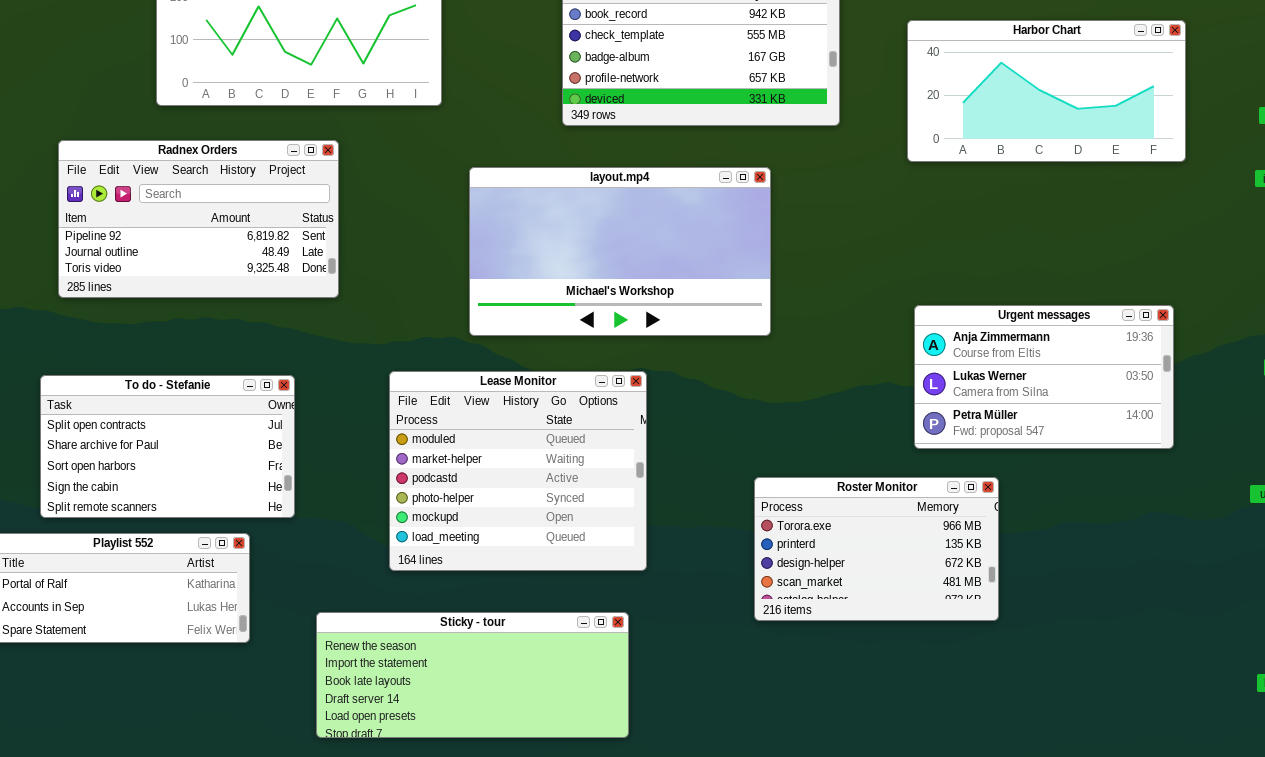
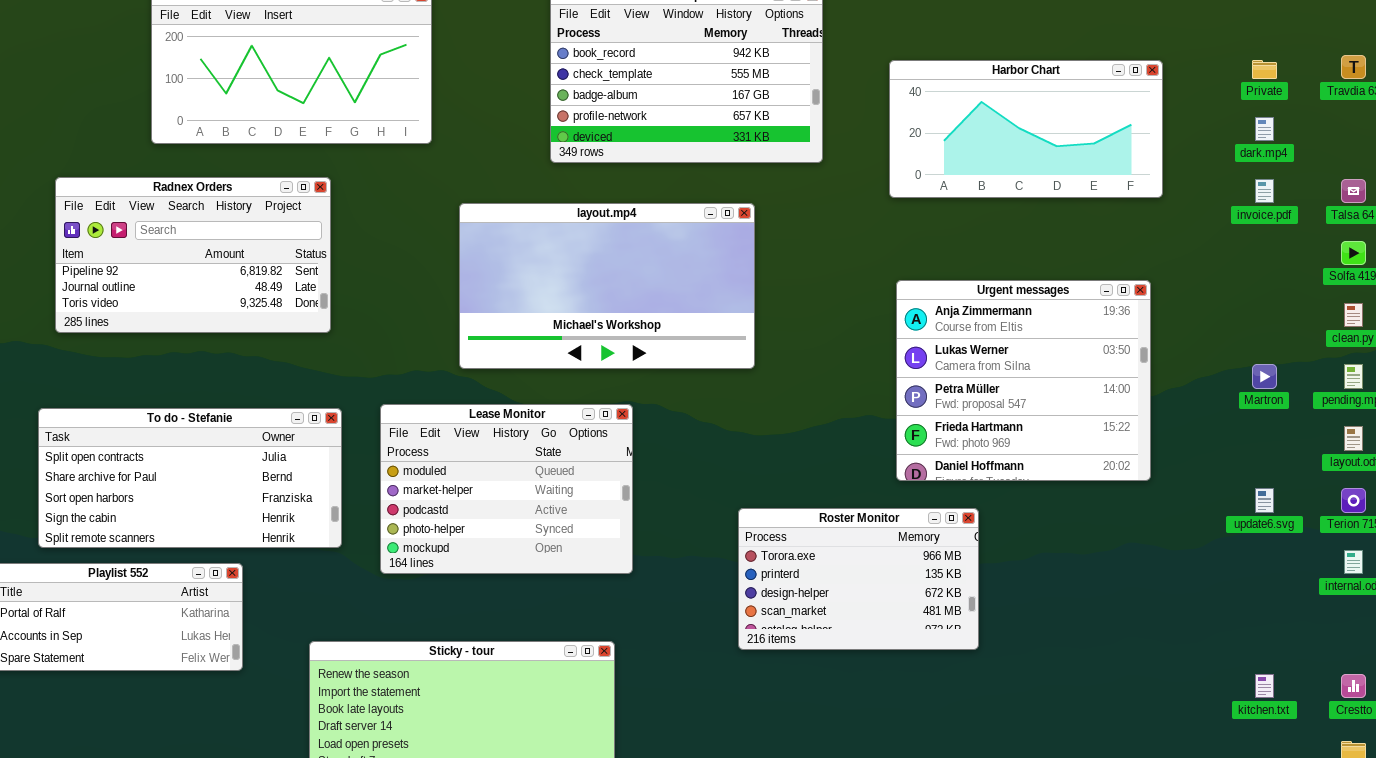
Urgent messages: [914,305,1174,449] -> [896,280,1151,481], resized
Lease Monitor: [389,371,647,571] -> [380,404,633,574], resized
To do - Stefanie: [40,375,295,518] -> [38,408,342,548], resized

